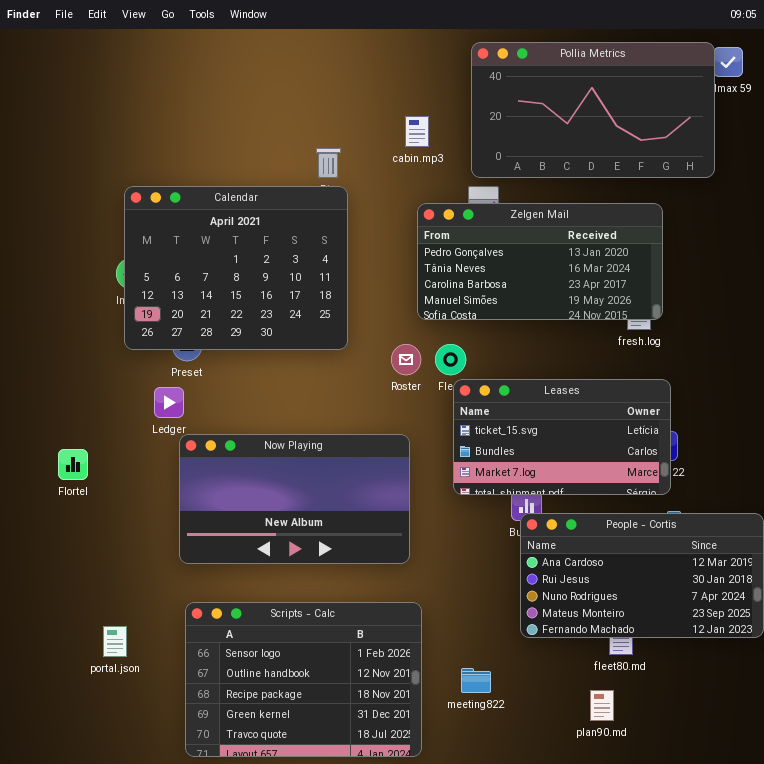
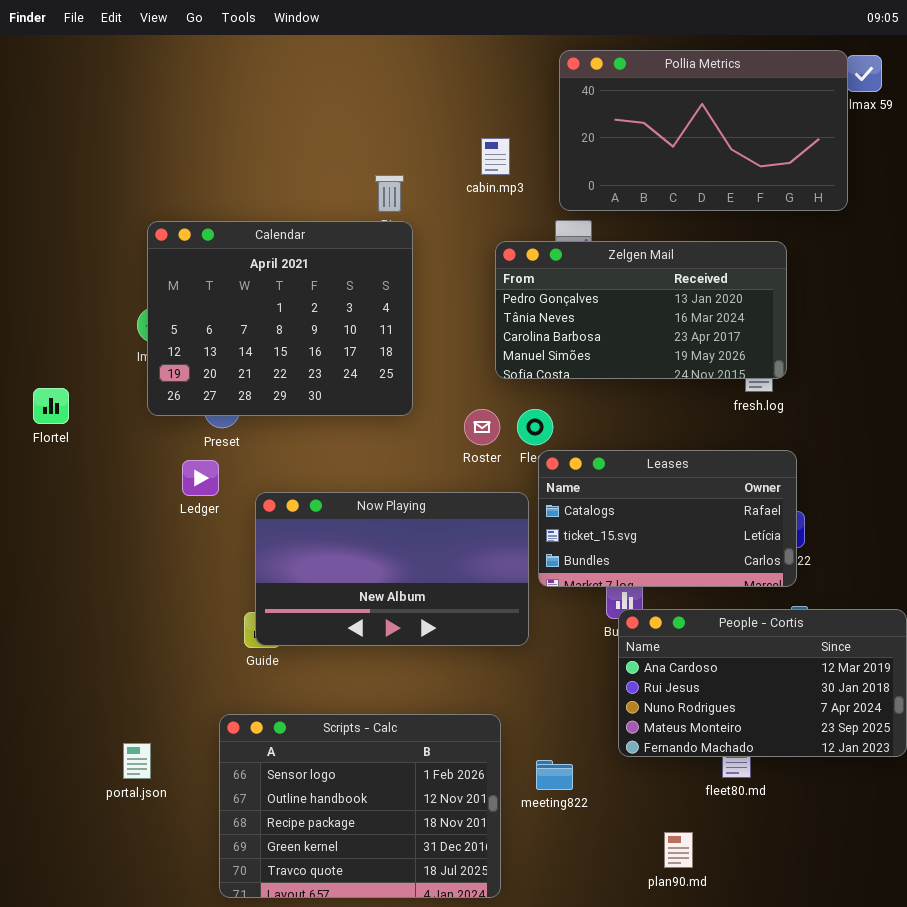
Leases: [453,379,671,495] -> [538,450,797,587], scrolled up 1 row
Now Playing: [179,434,410,564] -> [255,492,529,646], moved
Flortel: [58,449,88,480] -> [33,388,69,424], moved
meeting822: [461,668,491,693] -> [536,760,573,790], moved
plan90.md: [590,690,614,721] -> [664,832,693,868], moved

